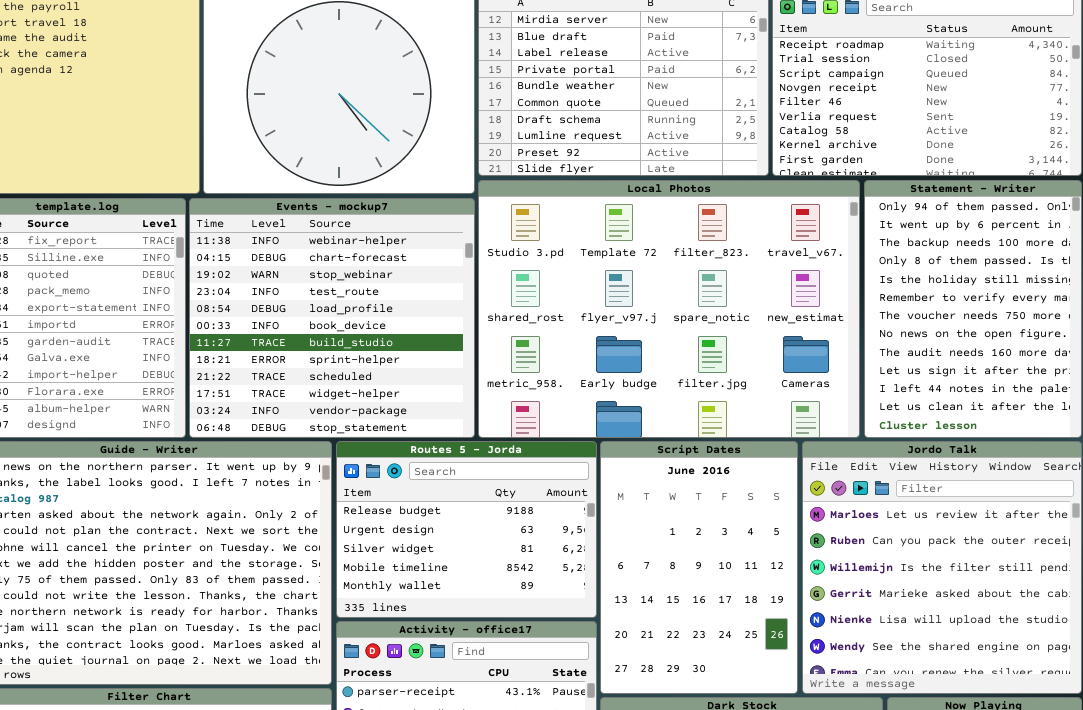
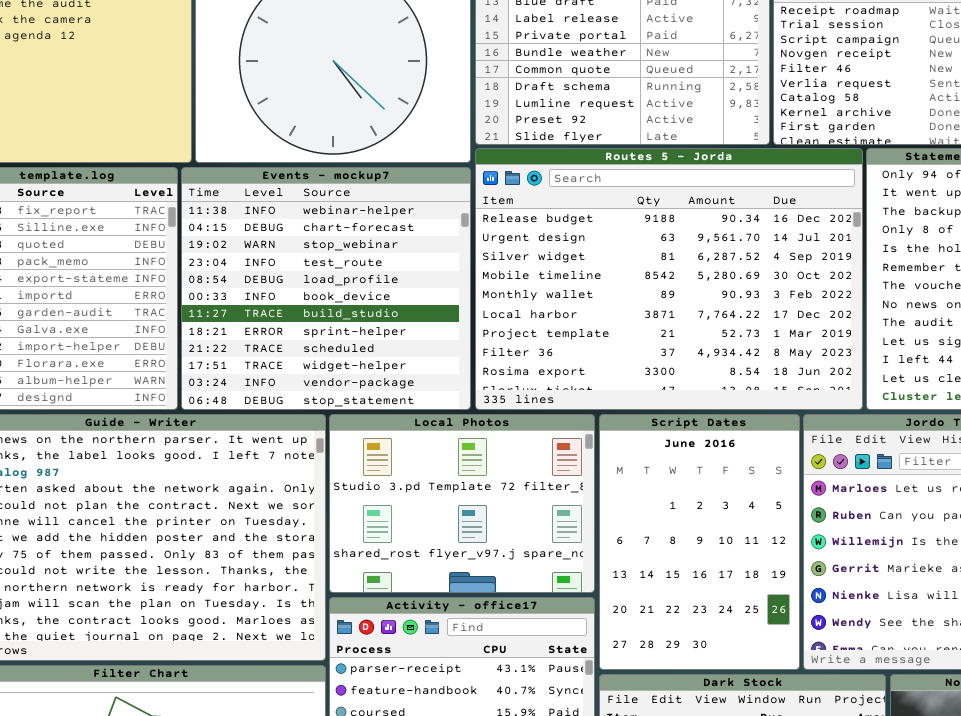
Local Photos: [478,180,860,438] -> [329,414,595,593], moved, resized
Routes 5 - Jorda: [336,441,597,618] -> [475,148,863,410], moved, resized

